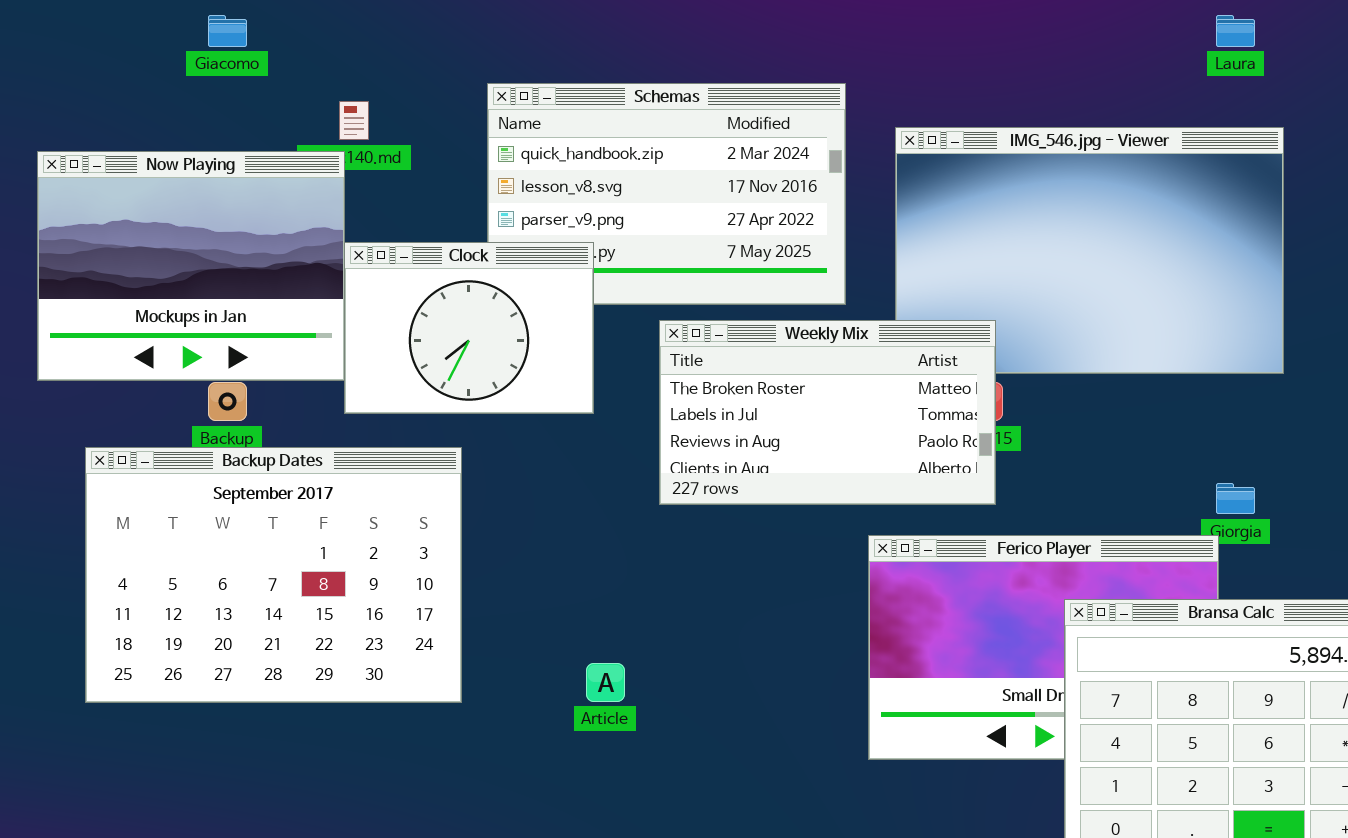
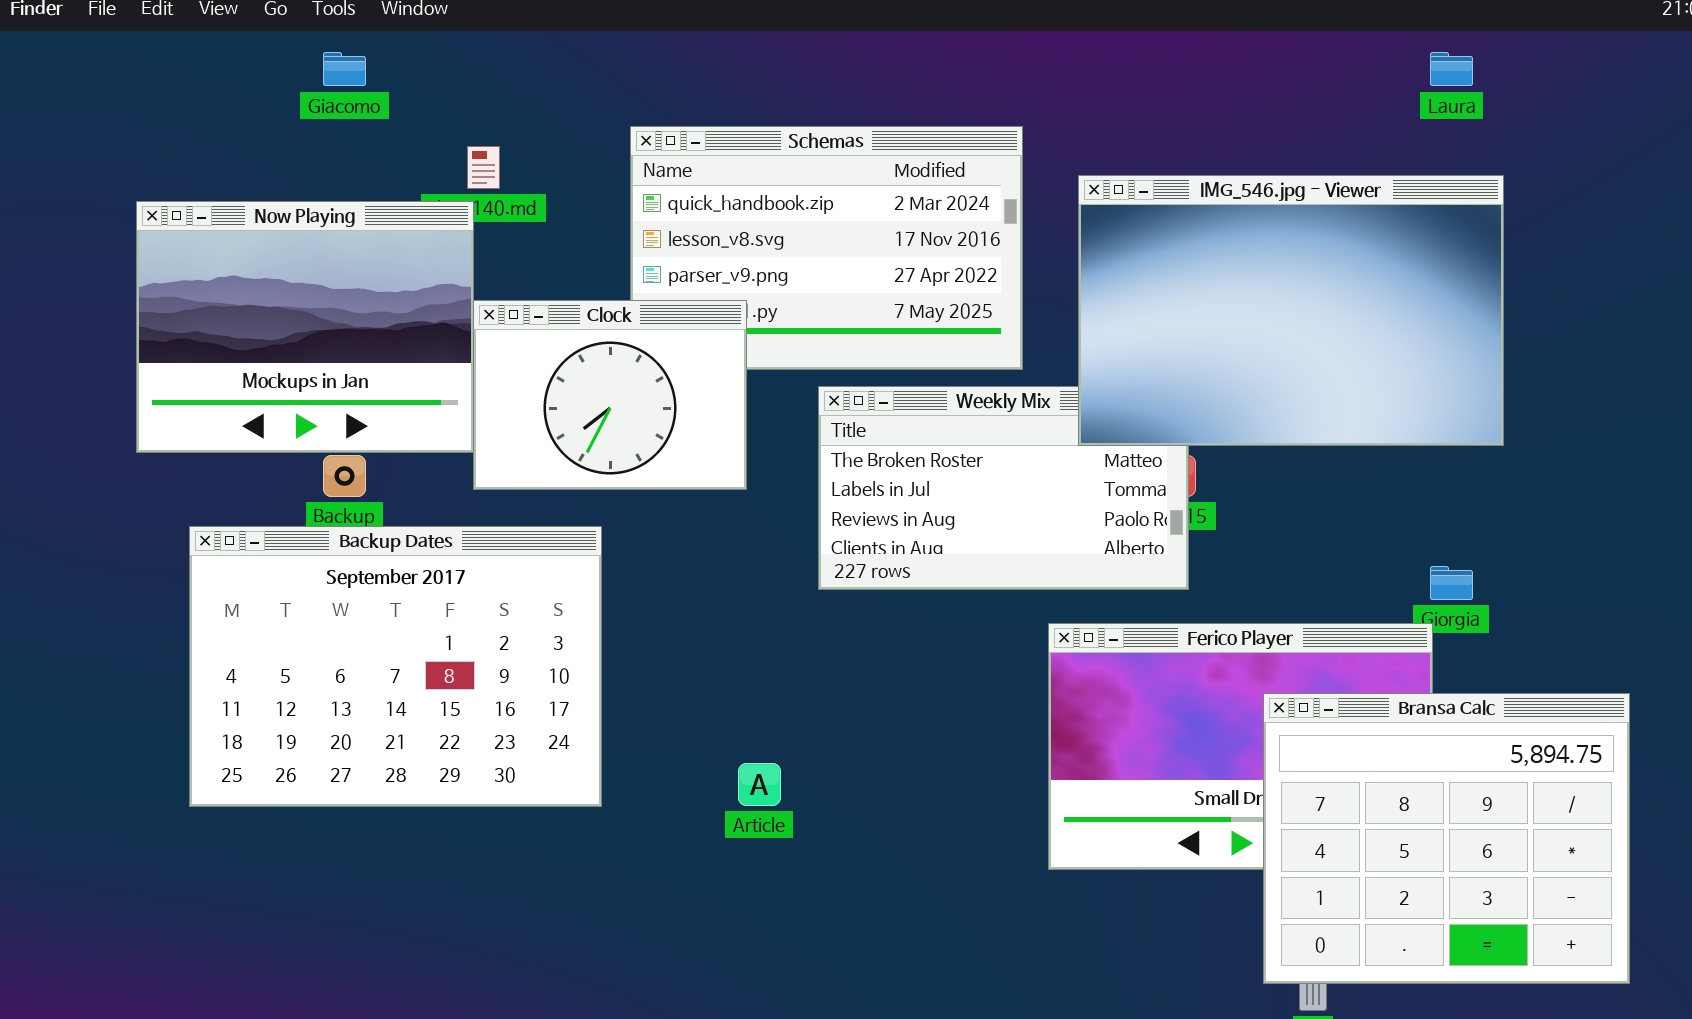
IMG_546.jpg - Viewer: [895,127,1284,374] -> [1078,175,1504,446], raised

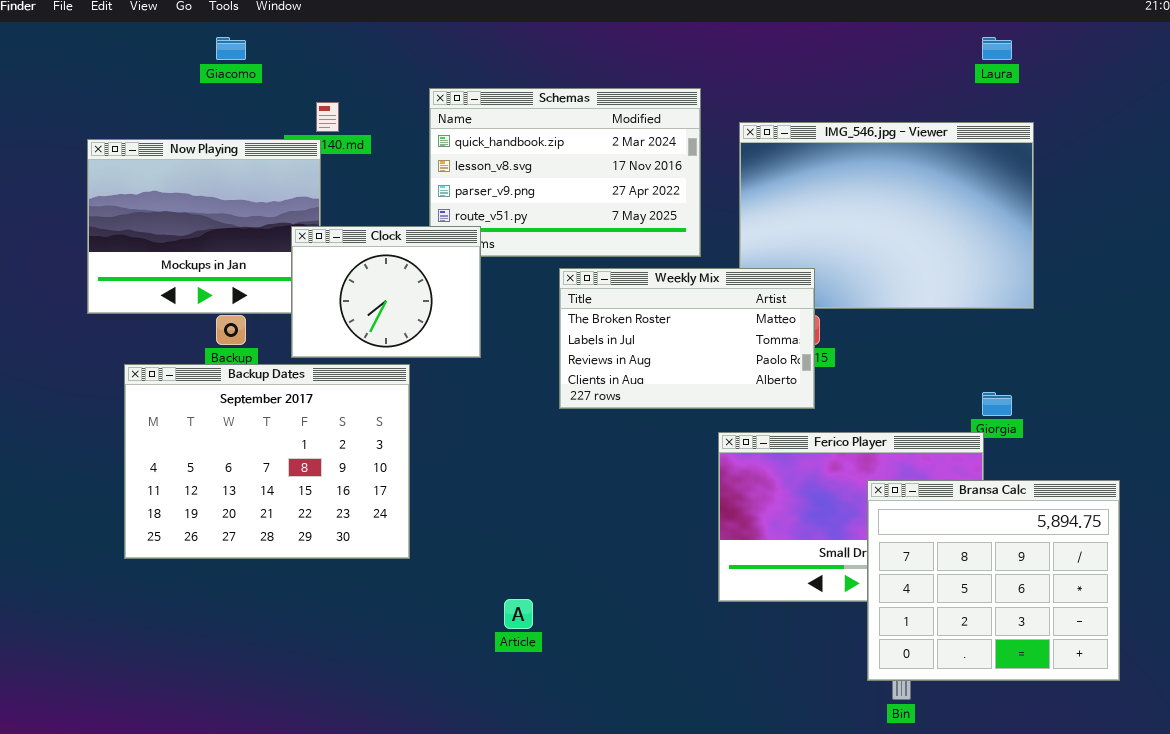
Clock: [473,300,747,490] -> [291,226,481,358], moved
Weekly Mix: [818,386,1189,590] -> [559,268,815,409], raised
Article: [738,763,781,806] -> [504,599,533,629], moved

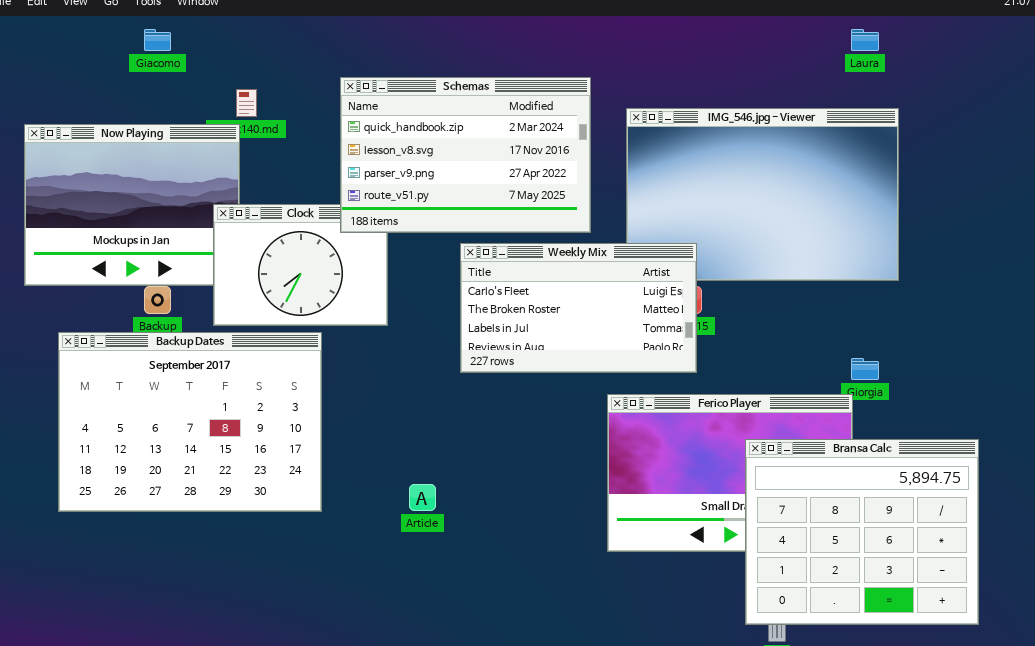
Schemas: [429,88,701,257] -> [340,77,591,233], raised
Weekly Mix: [559,268,815,409] -> [460,243,697,373], scrolled up 1 row
Article: [504,599,533,629] -> [409,484,436,511], moved

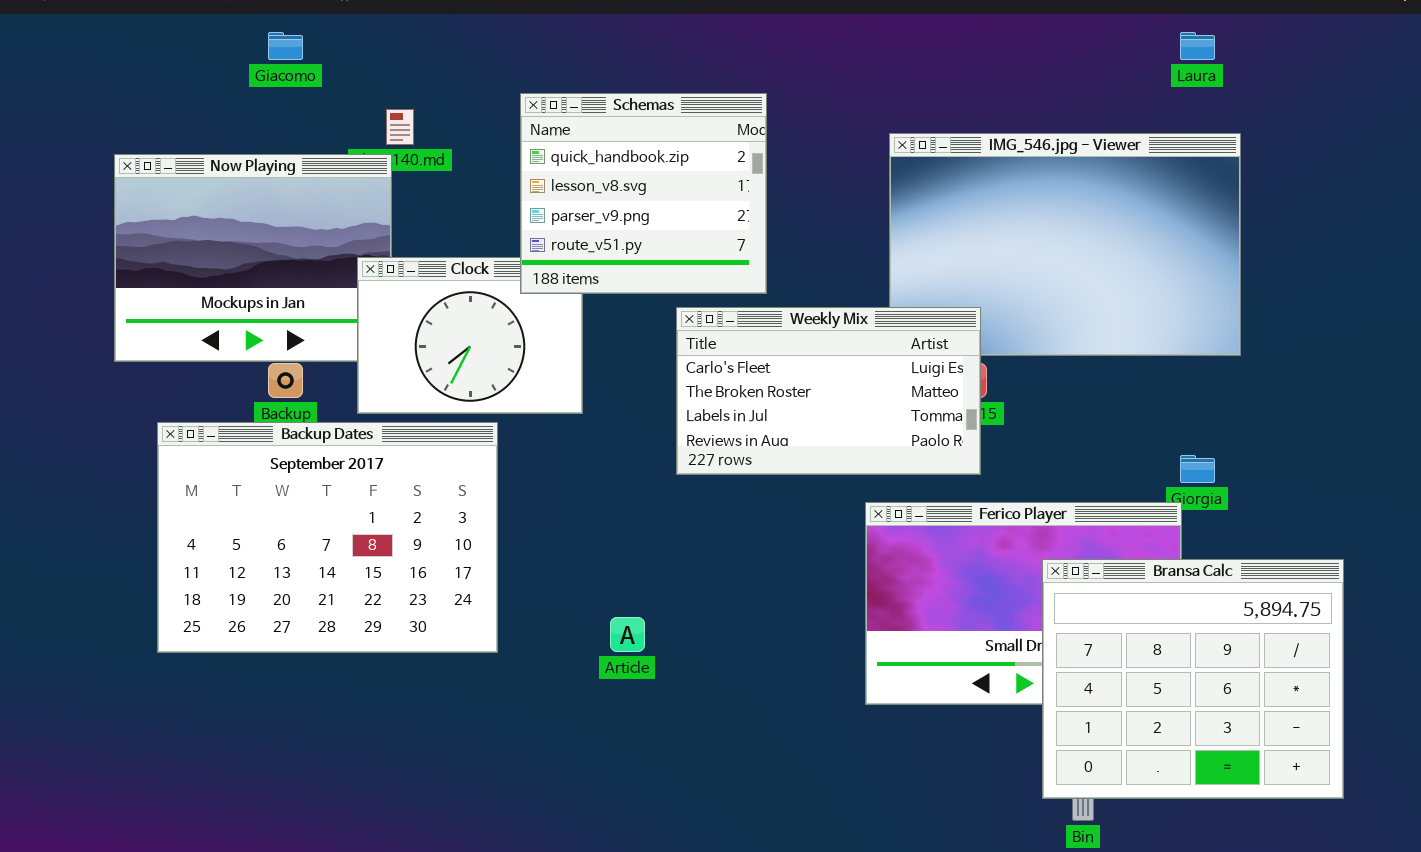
Schemas: [340,77,591,233] -> [520,93,767,294], resized

